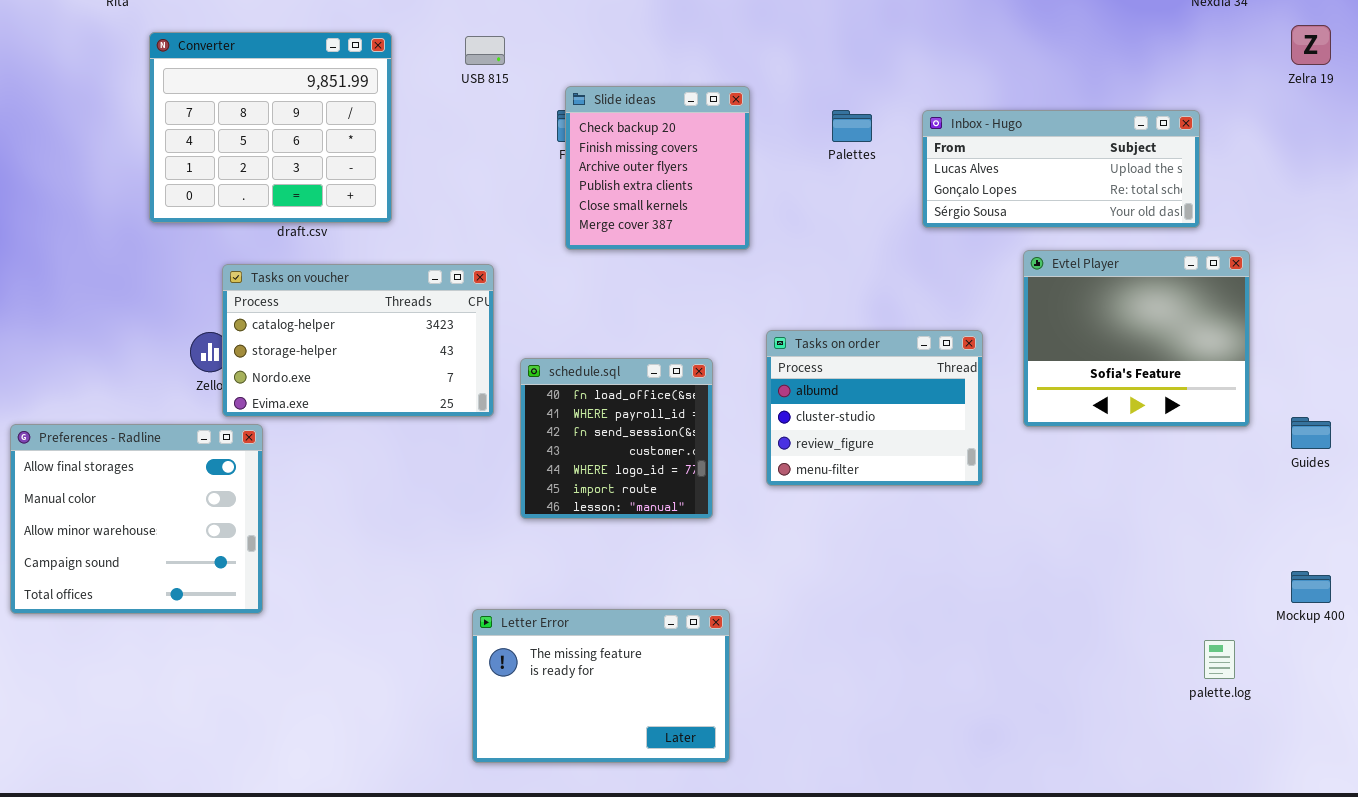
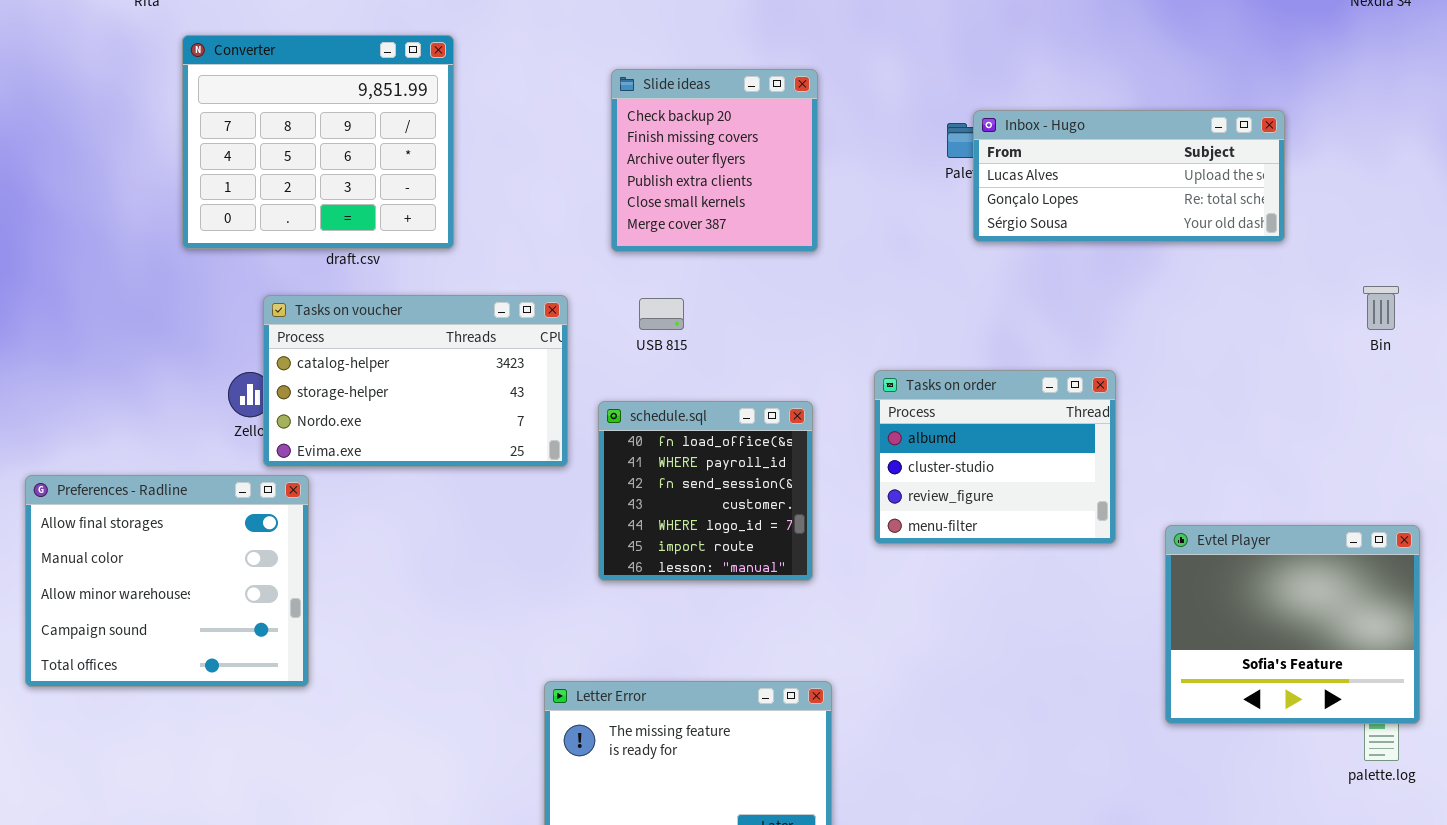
USB 815: [465,36,505,65] -> [639,298,684,330], moved
Slide ideas: [565,86,750,250] -> [611,69,818,252], moved
Inbox - Hugo: [922,110,1200,228] -> [973,110,1285,242], moved
Evtel Player: [1023,250,1250,427] -> [1165,525,1420,724], moved

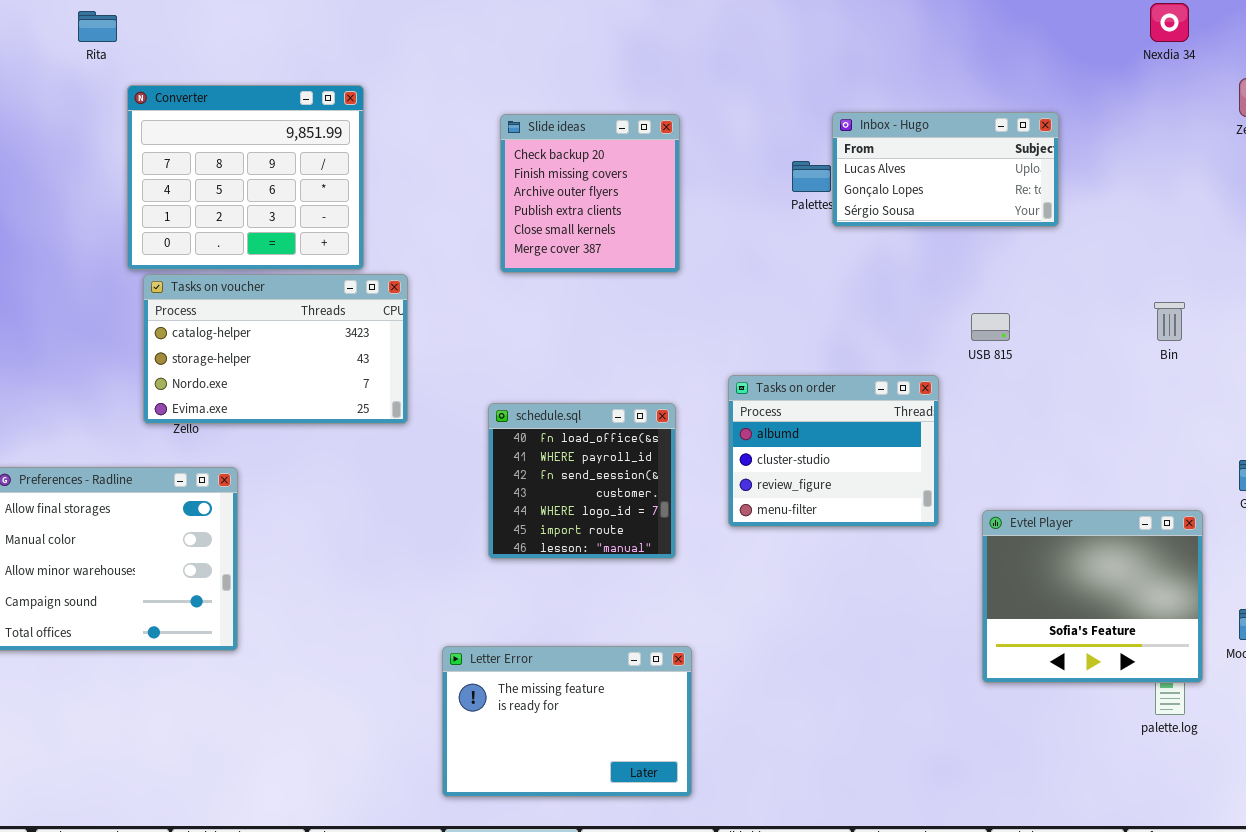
Inbox - Hugo: [973,110,1285,242] -> [832,112,1059,227], moved, resized
Tasks on voucher: [263,295,568,467] -> [143,274,408,424], moved
USB 815: [639,298,684,330] -> [971,313,1010,341], moved

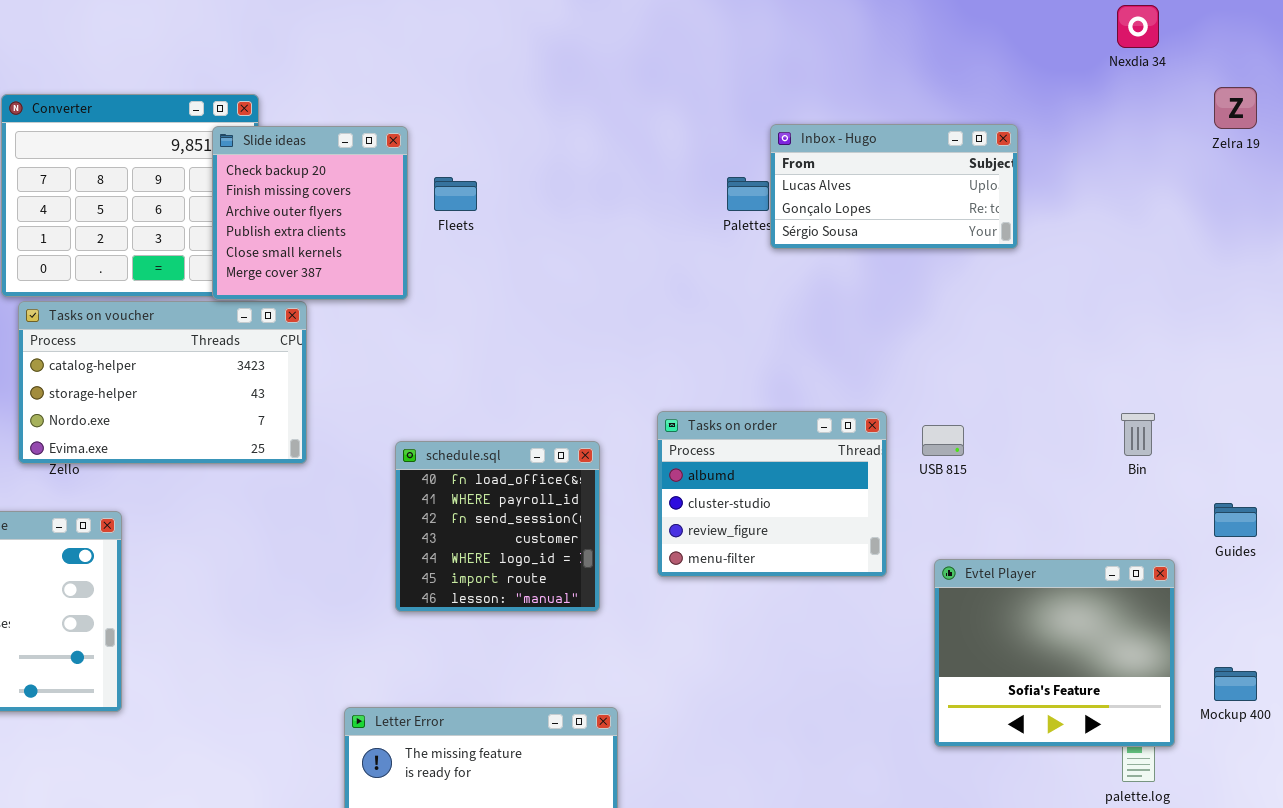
Slide ideas: [500,114,680,273] -> [212,126,408,300], moved
Bin: [1154,302,1185,341] -> [1121,413,1155,456], moved
USB 815: [971,313,1010,341] -> [922,425,964,456], moved

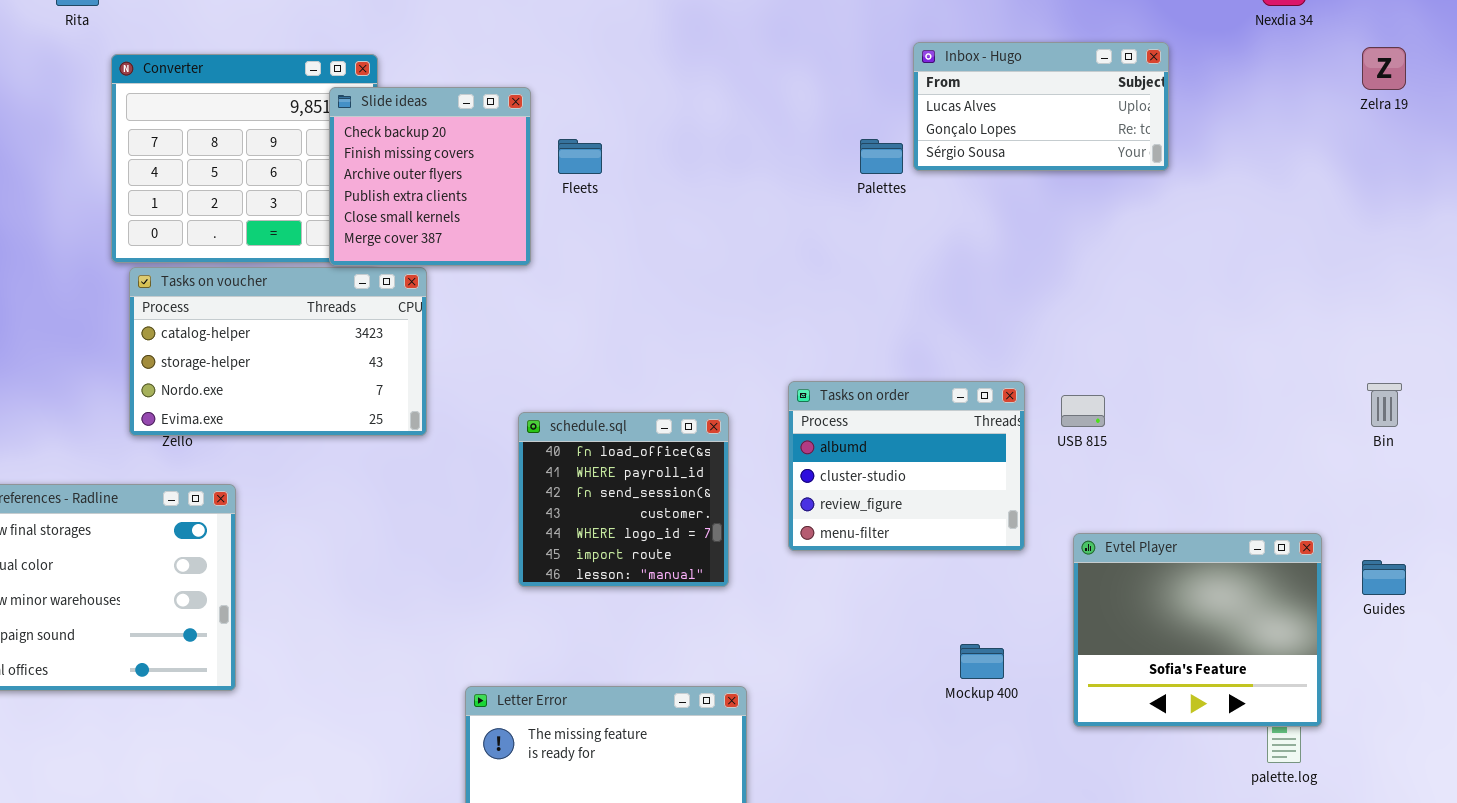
Inbox - Hugo: [770,124,1018,249] -> [913,42,1169,171], moved
Bin: [1121,413,1155,456] -> [1367,383,1402,427], moved
Guides: [1214,503,1257,537] -> [1362,560,1406,595], moved
Mockup 400: [1214,667,1257,701] -> [960,644,1004,679], moved

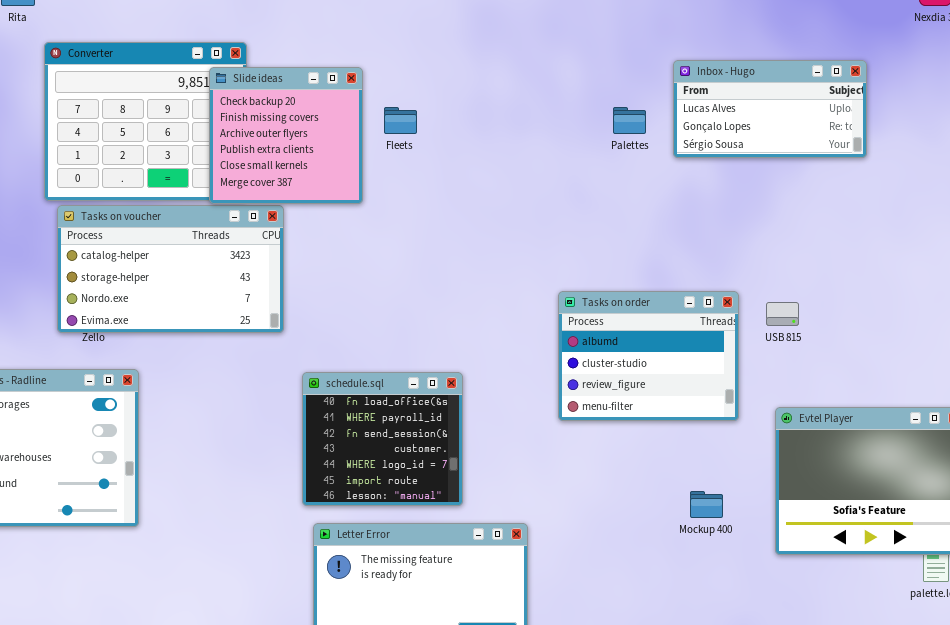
Inbox - Hugo: [913,42,1169,171] -> [673,60,867,158], moved
schedule.sql: [518,412,729,587] -> [302,372,463,506], moved

